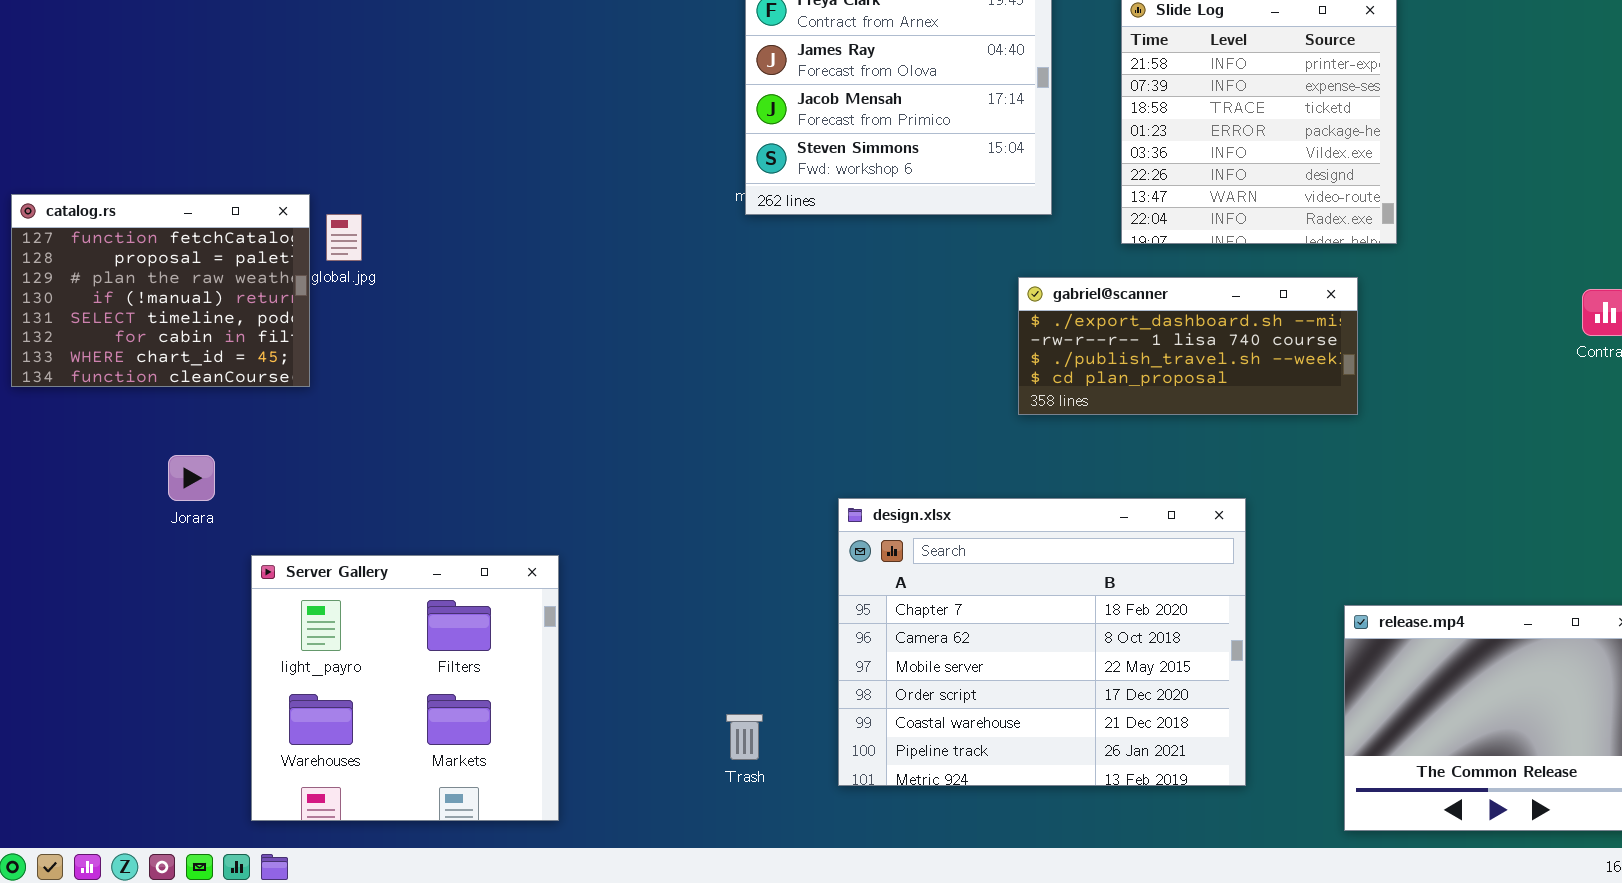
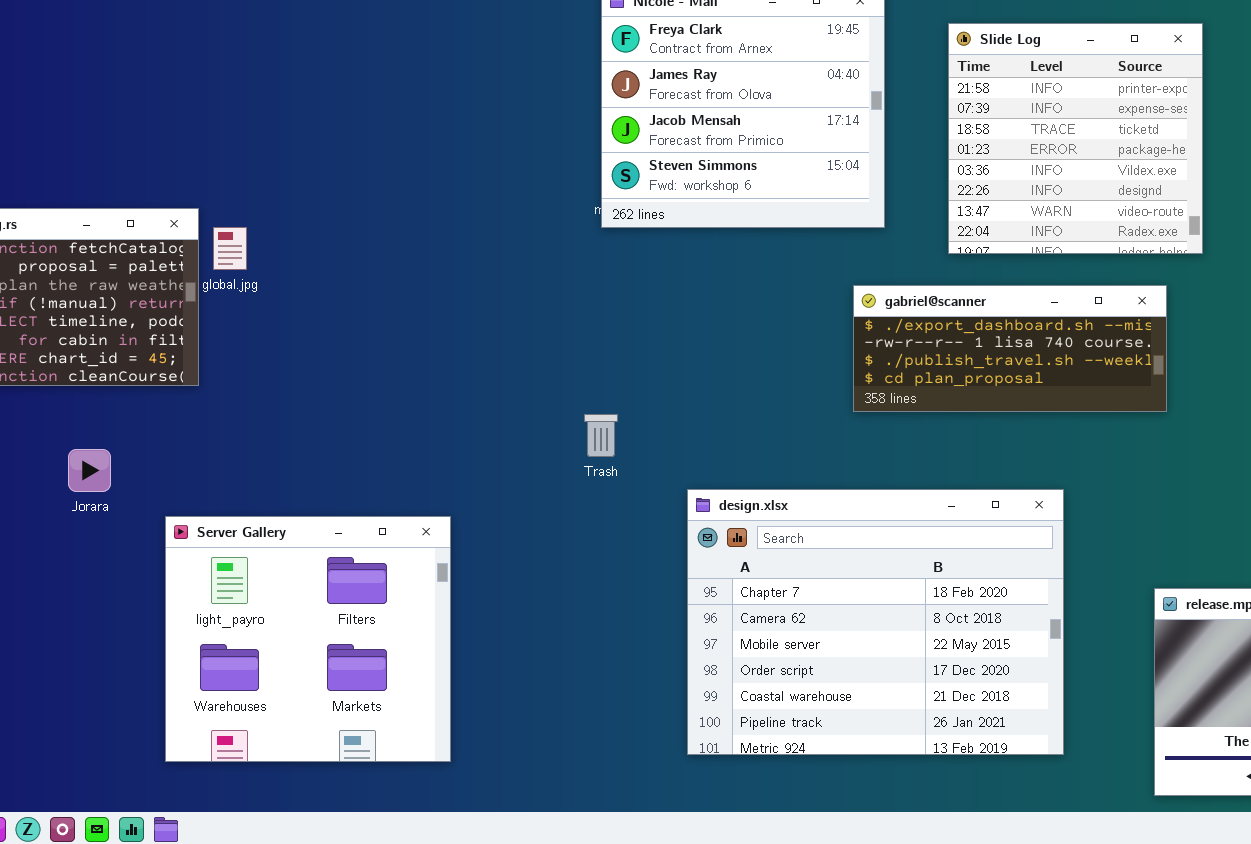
Server Gallery: [251,555,559,821] -> [165,516,451,762], moved
Trash: [726,714,763,760] -> [584,414,618,457], moved

